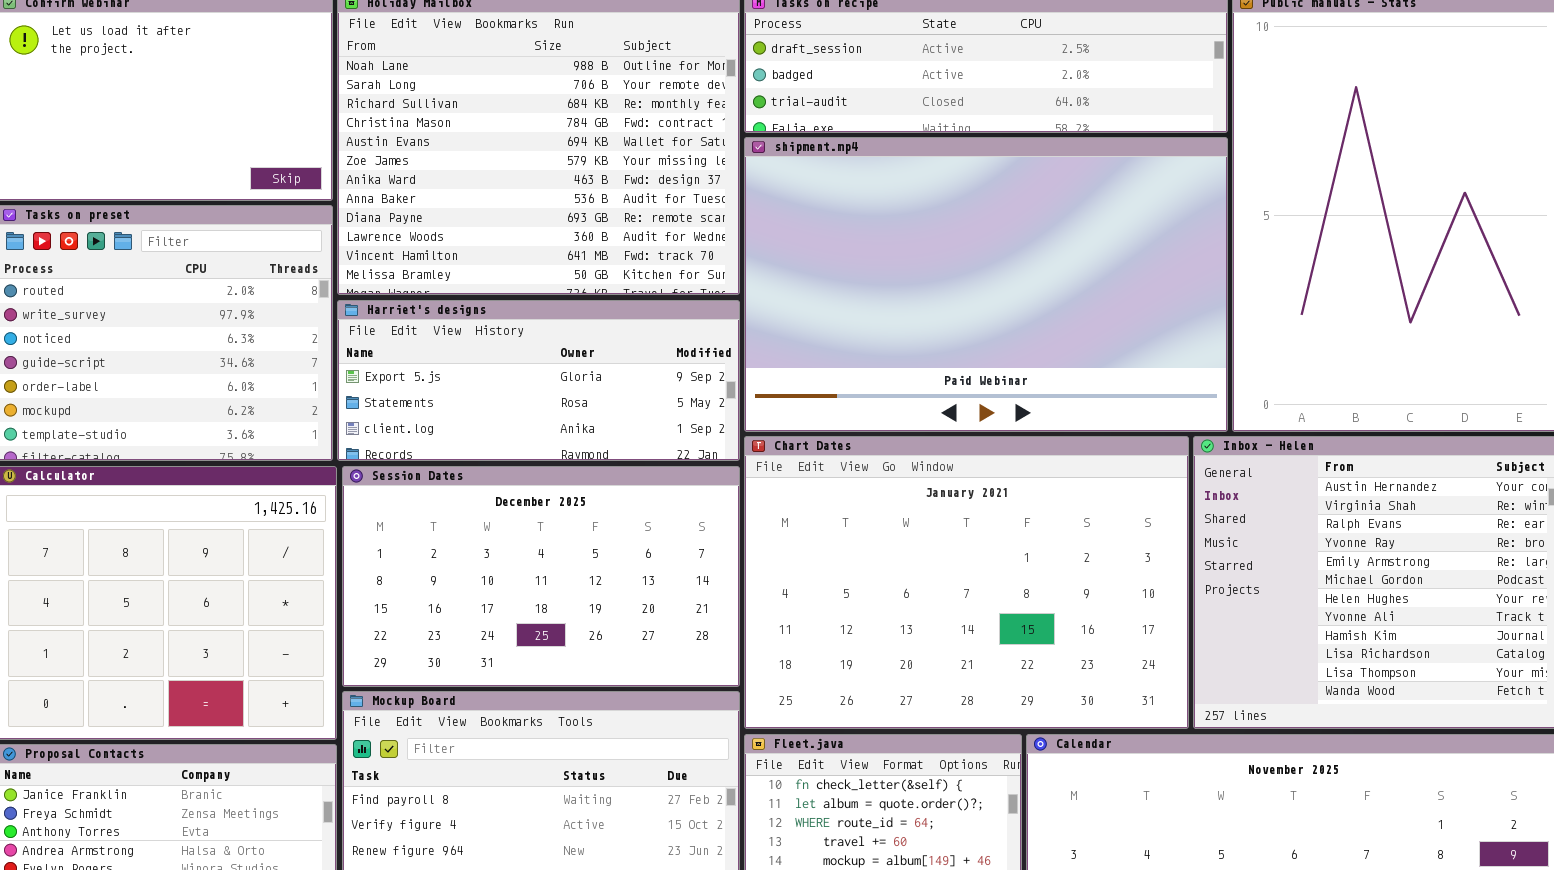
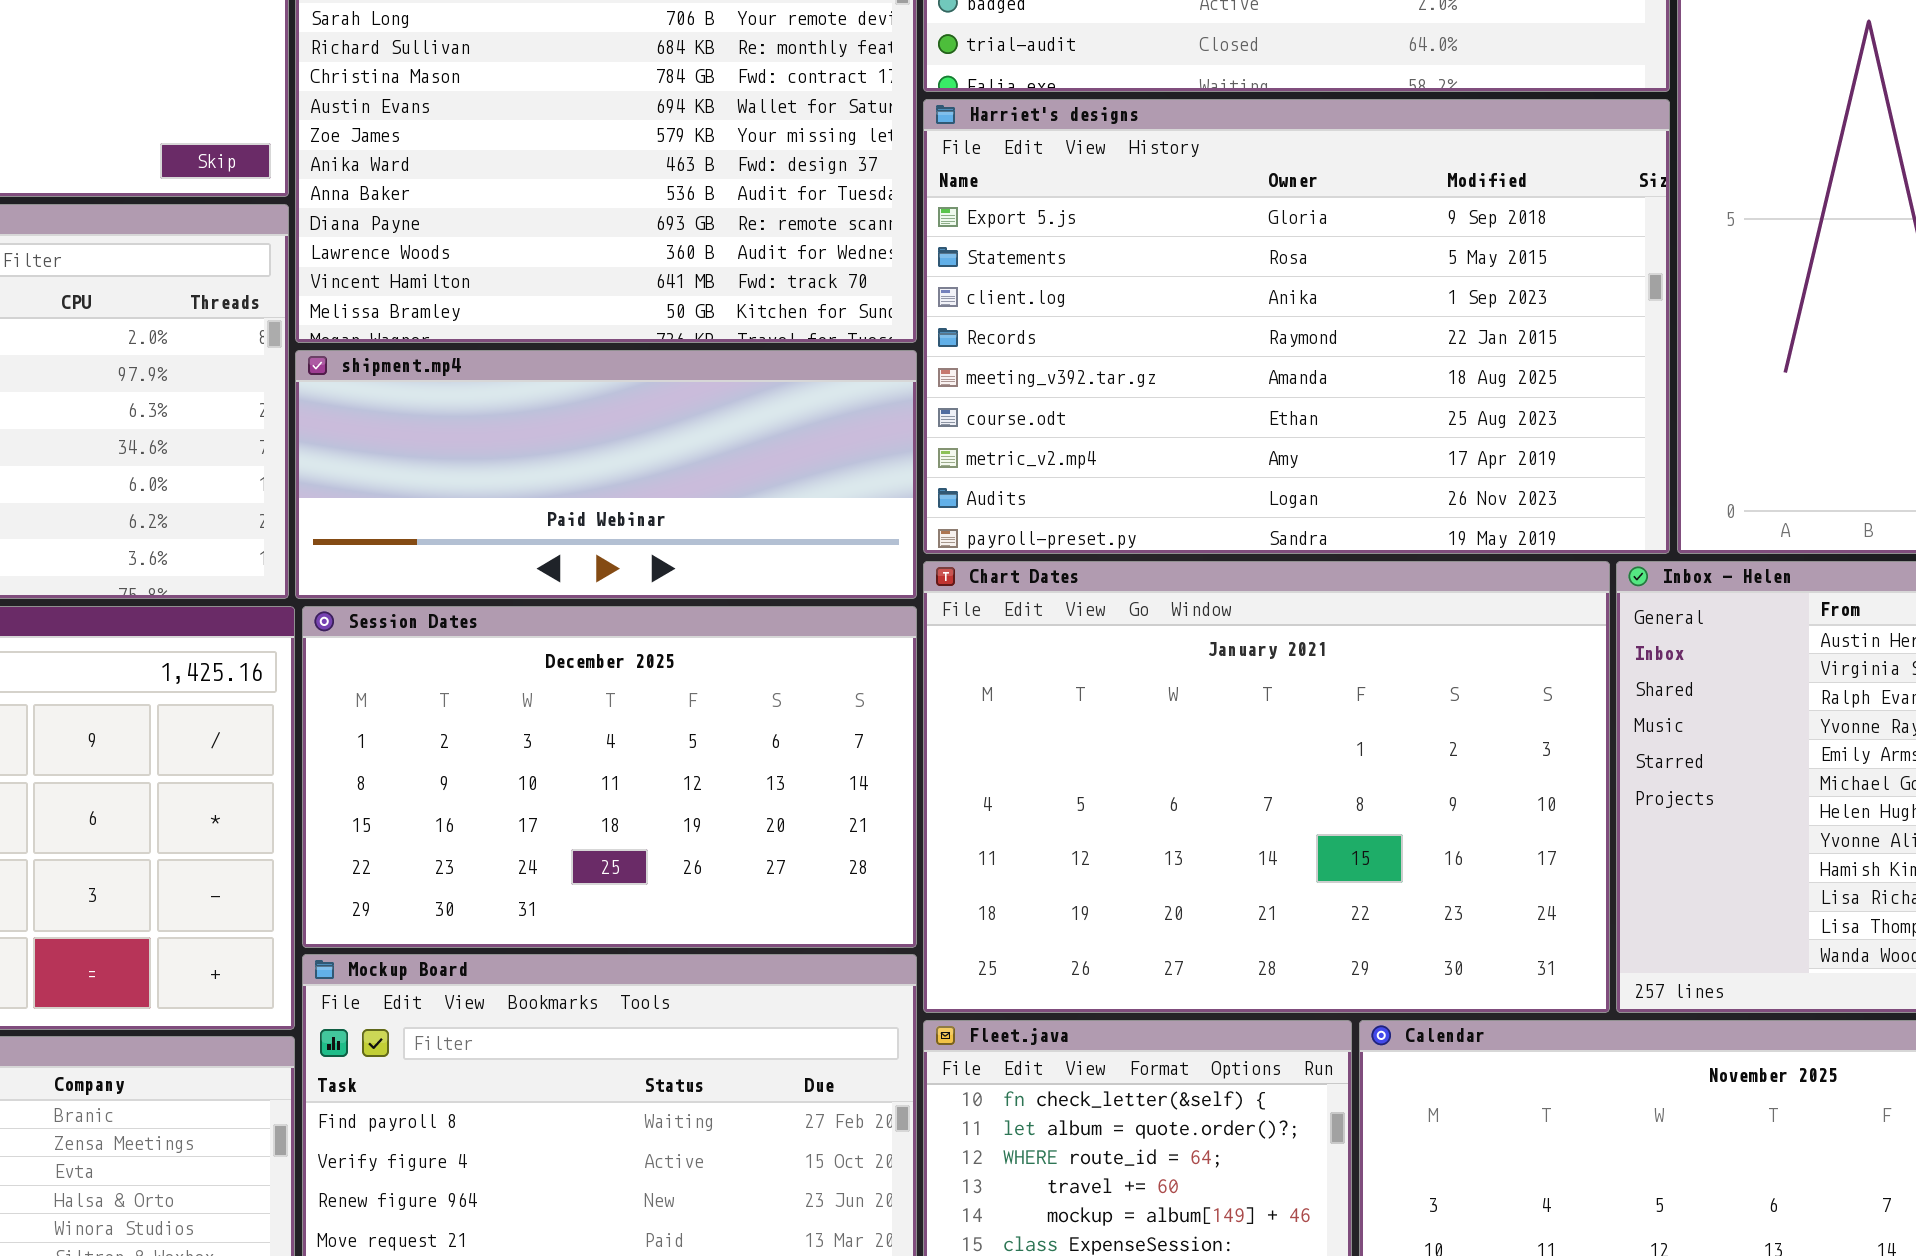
shipment.mp4: [744,137,1228,432] -> [295,350,917,599], moved, resized
Harriet's designs: [337,300,740,461] -> [923,99,1670,554], moved, resized

